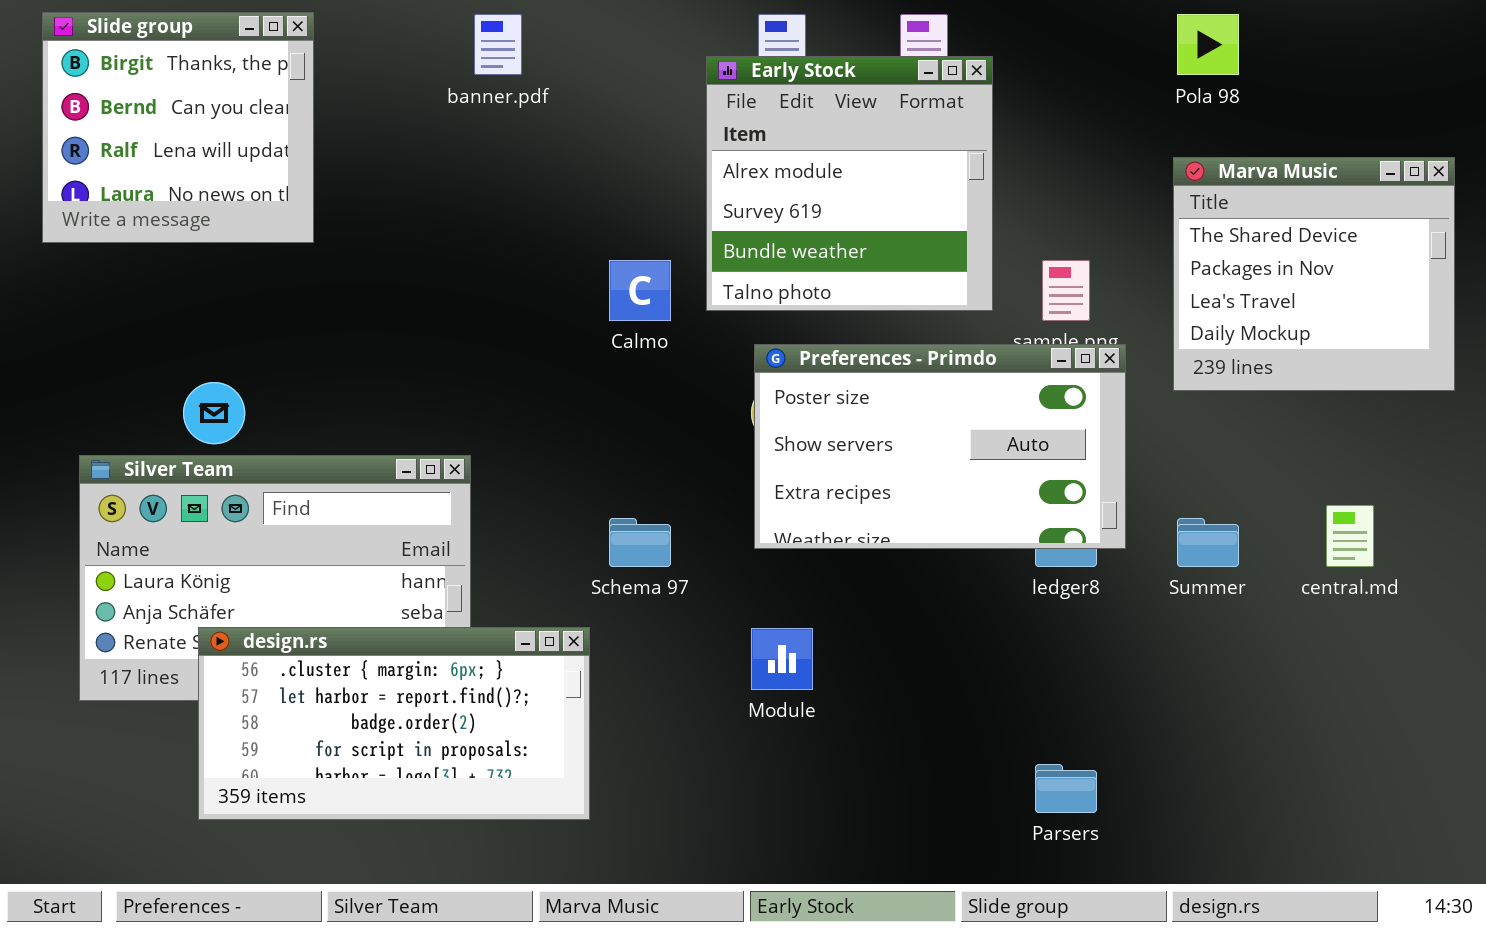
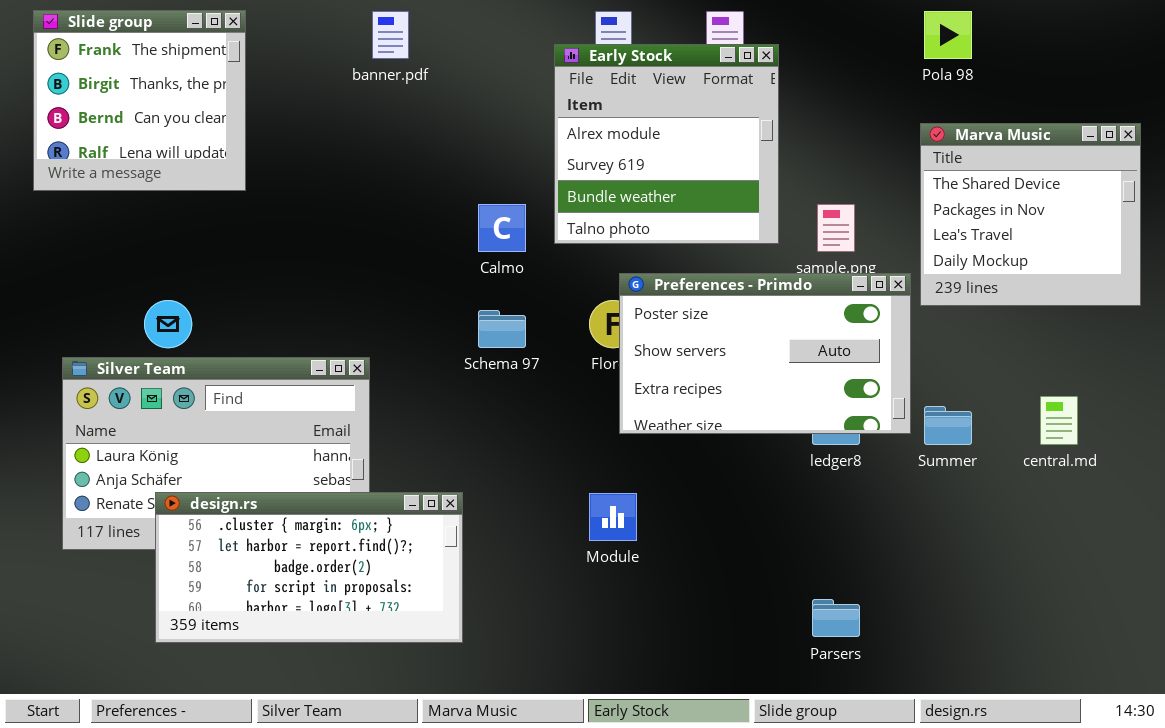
Slide group: [42,12,314,243] -> [33,10,246,191], scrolled up 1 row
Preferences - Primdo: [754,344,1126,549] -> [619,273,911,434], moved
Schema 97: [609,518,671,567] -> [478,310,526,348], moved

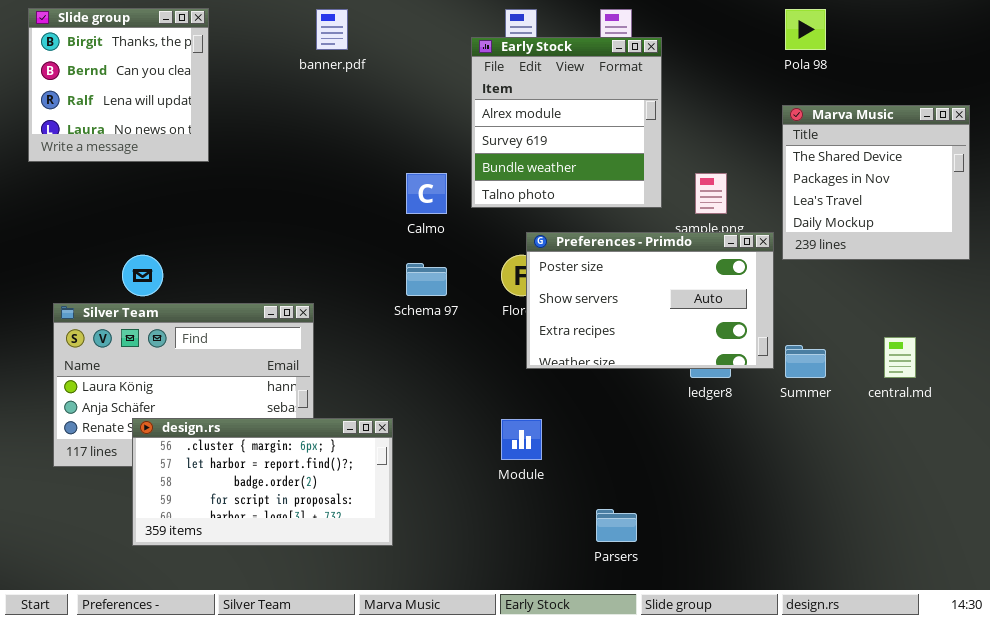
Slide group: [33,10,246,191] -> [28,8,209,162], scrolled down 1 row
Parsers: [812,599,860,637] -> [596,509,637,542], moved

